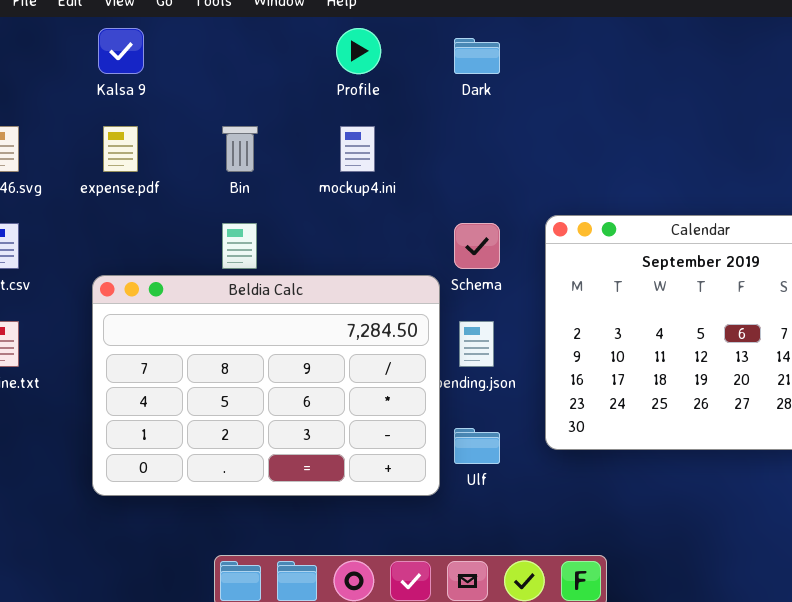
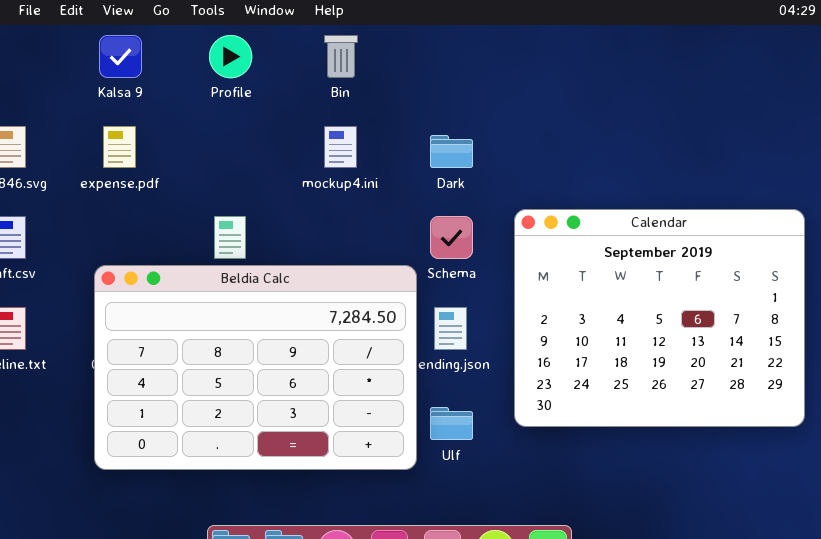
Profile: [336,28,381,74] -> [209,35,252,78], moved
Dark: [454,38,500,74] -> [430,135,473,168], moved
Bin: [222,126,258,172] -> [324,35,358,78], moved

